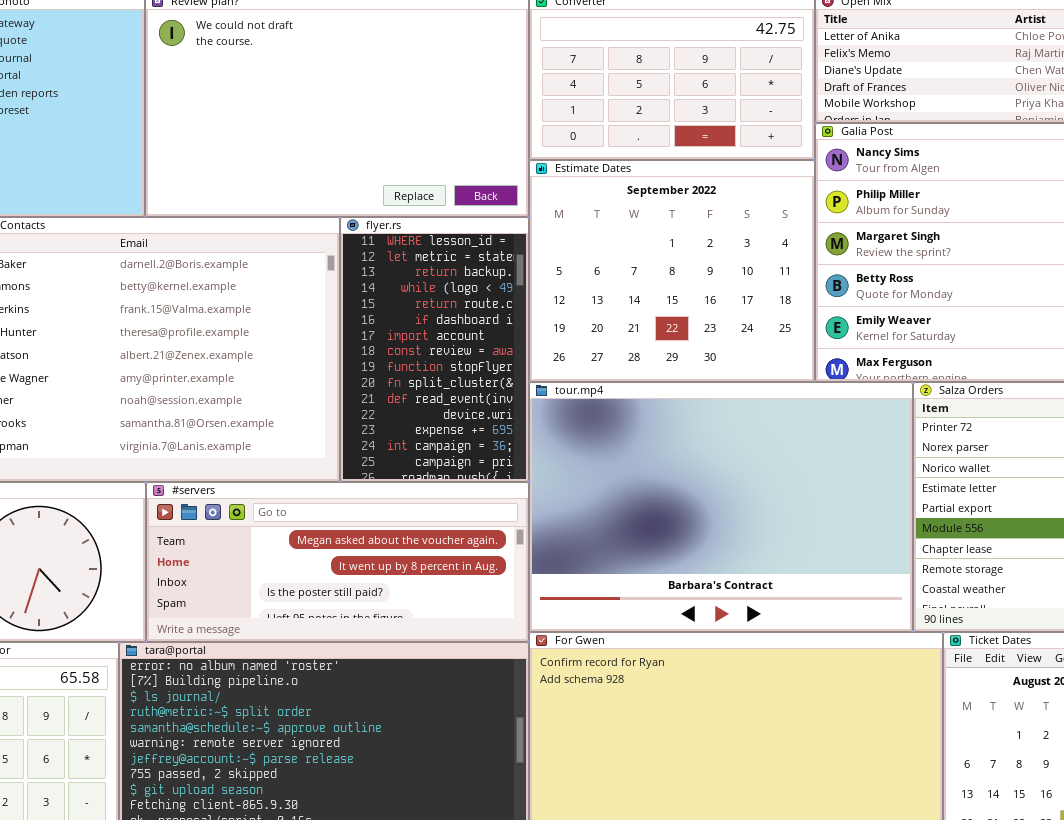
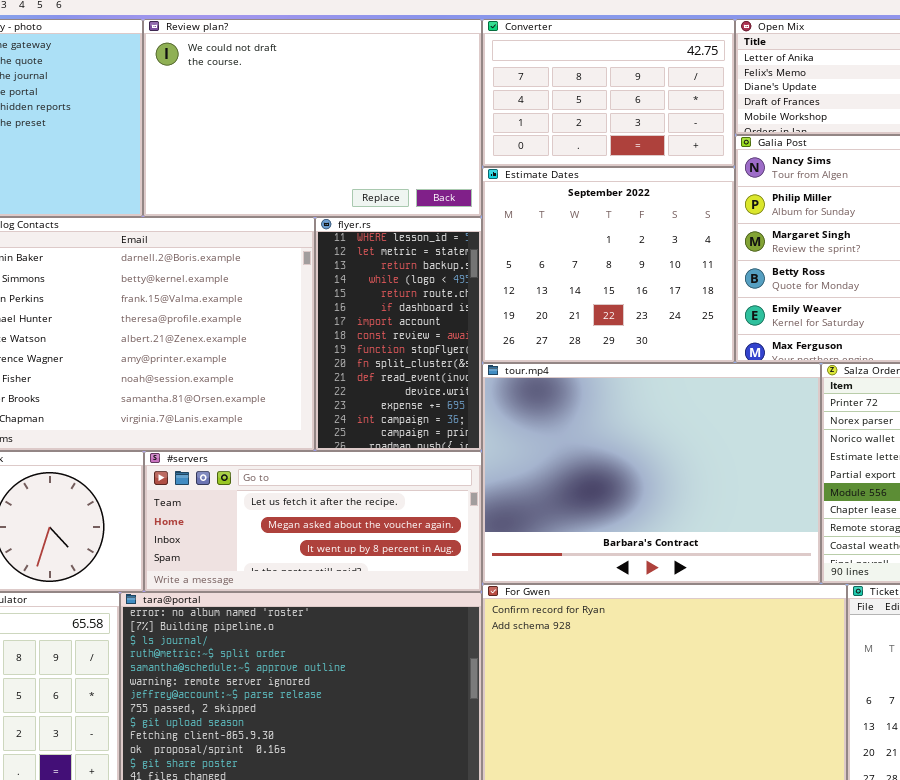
#servers: [146,482,529,642] -> [144,451,482,592], scrolled up 1 row

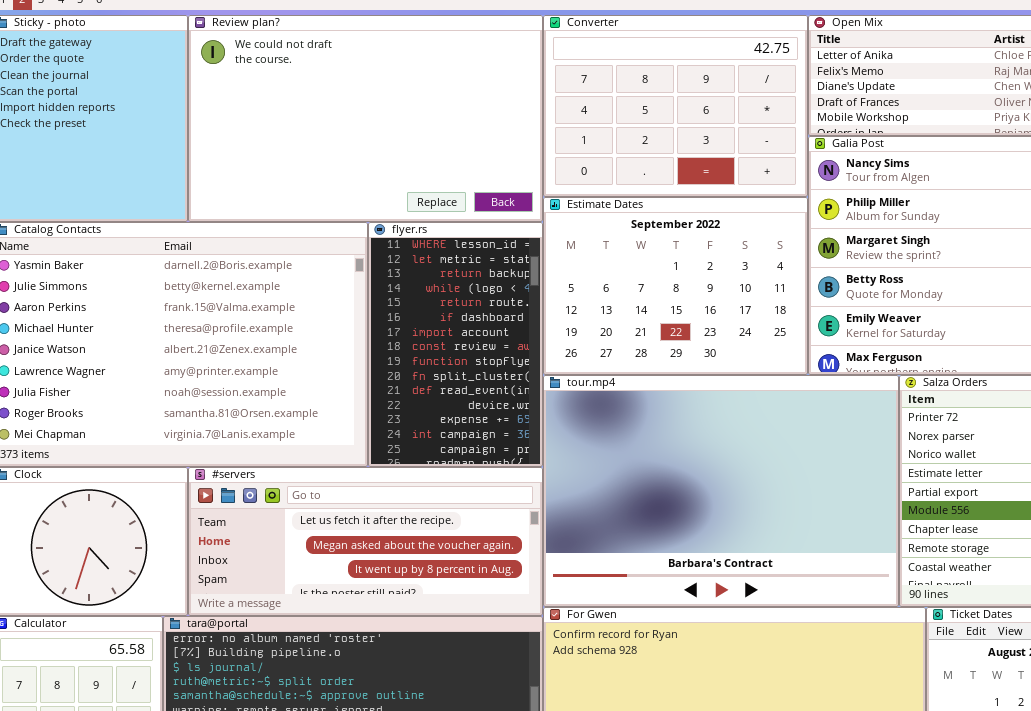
Converter: [482,19,735,167] -> [543,15,808,197], resized
Estimate Dates: [482,167,735,363] -> [543,197,808,375], resized

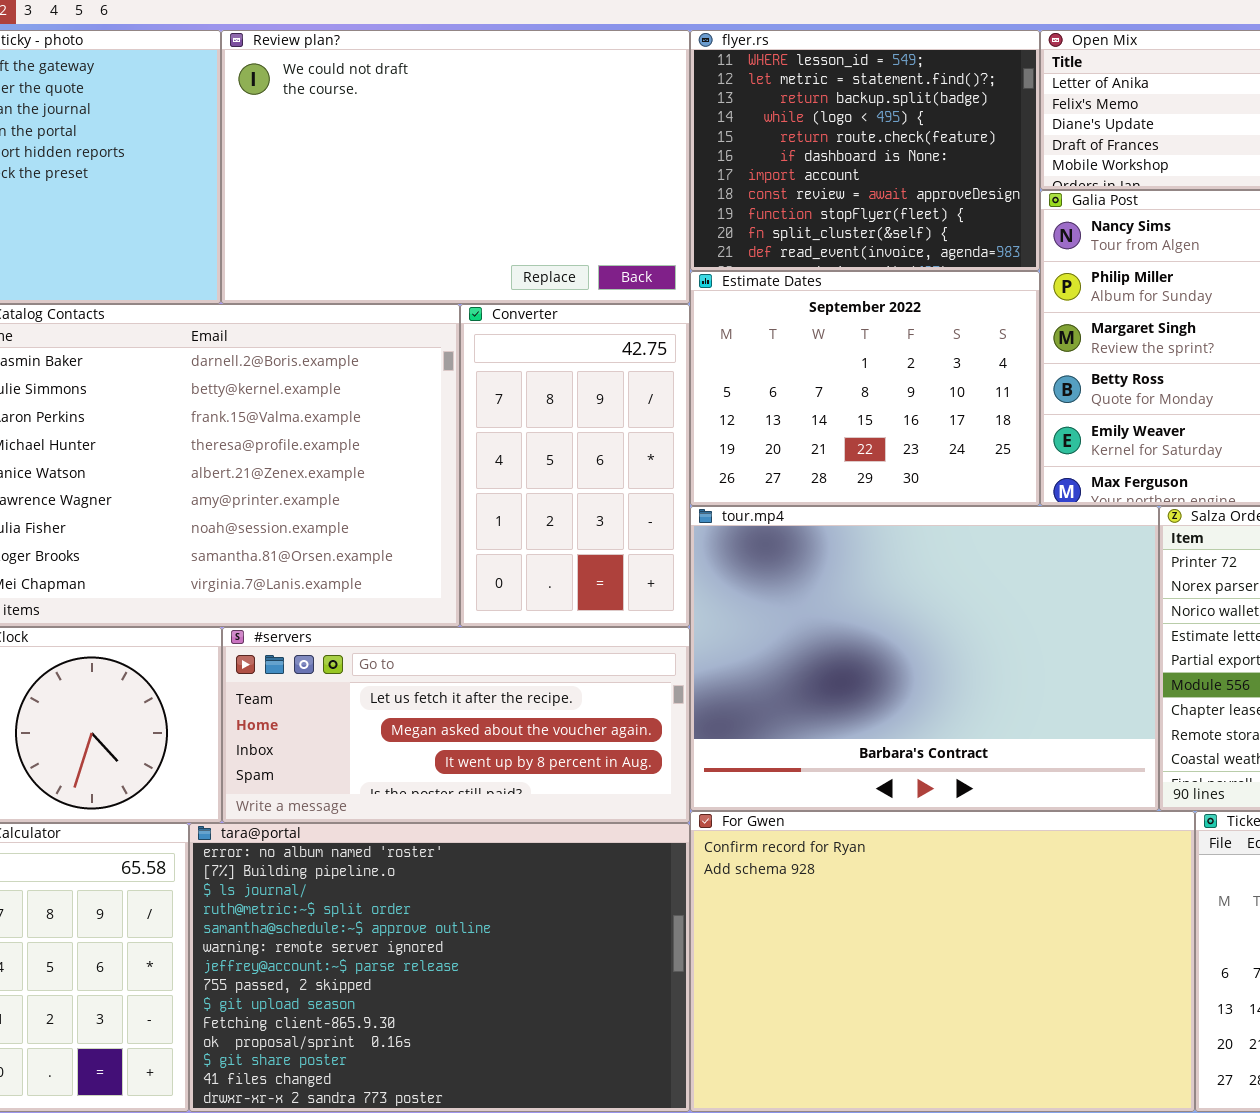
Converter: [543,15,808,197] -> [460,304,690,627], moved, resized
flyer.rs: [368,222,543,467] -> [690,30,1040,271], moved, resized

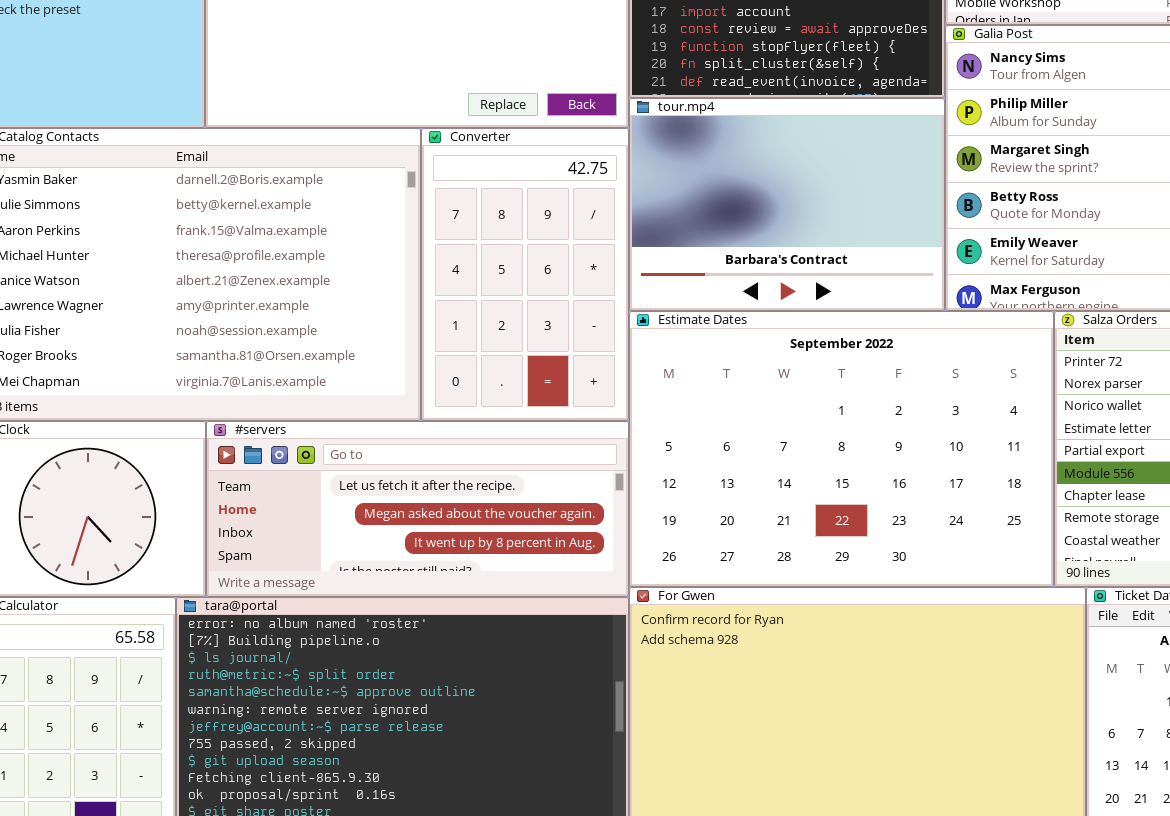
Estimate Dates: [690,271,1040,506] -> [629,311,1054,587], moved, resized
tour.mp4: [690,506,1159,811] -> [629,98,945,311], moved, resized

